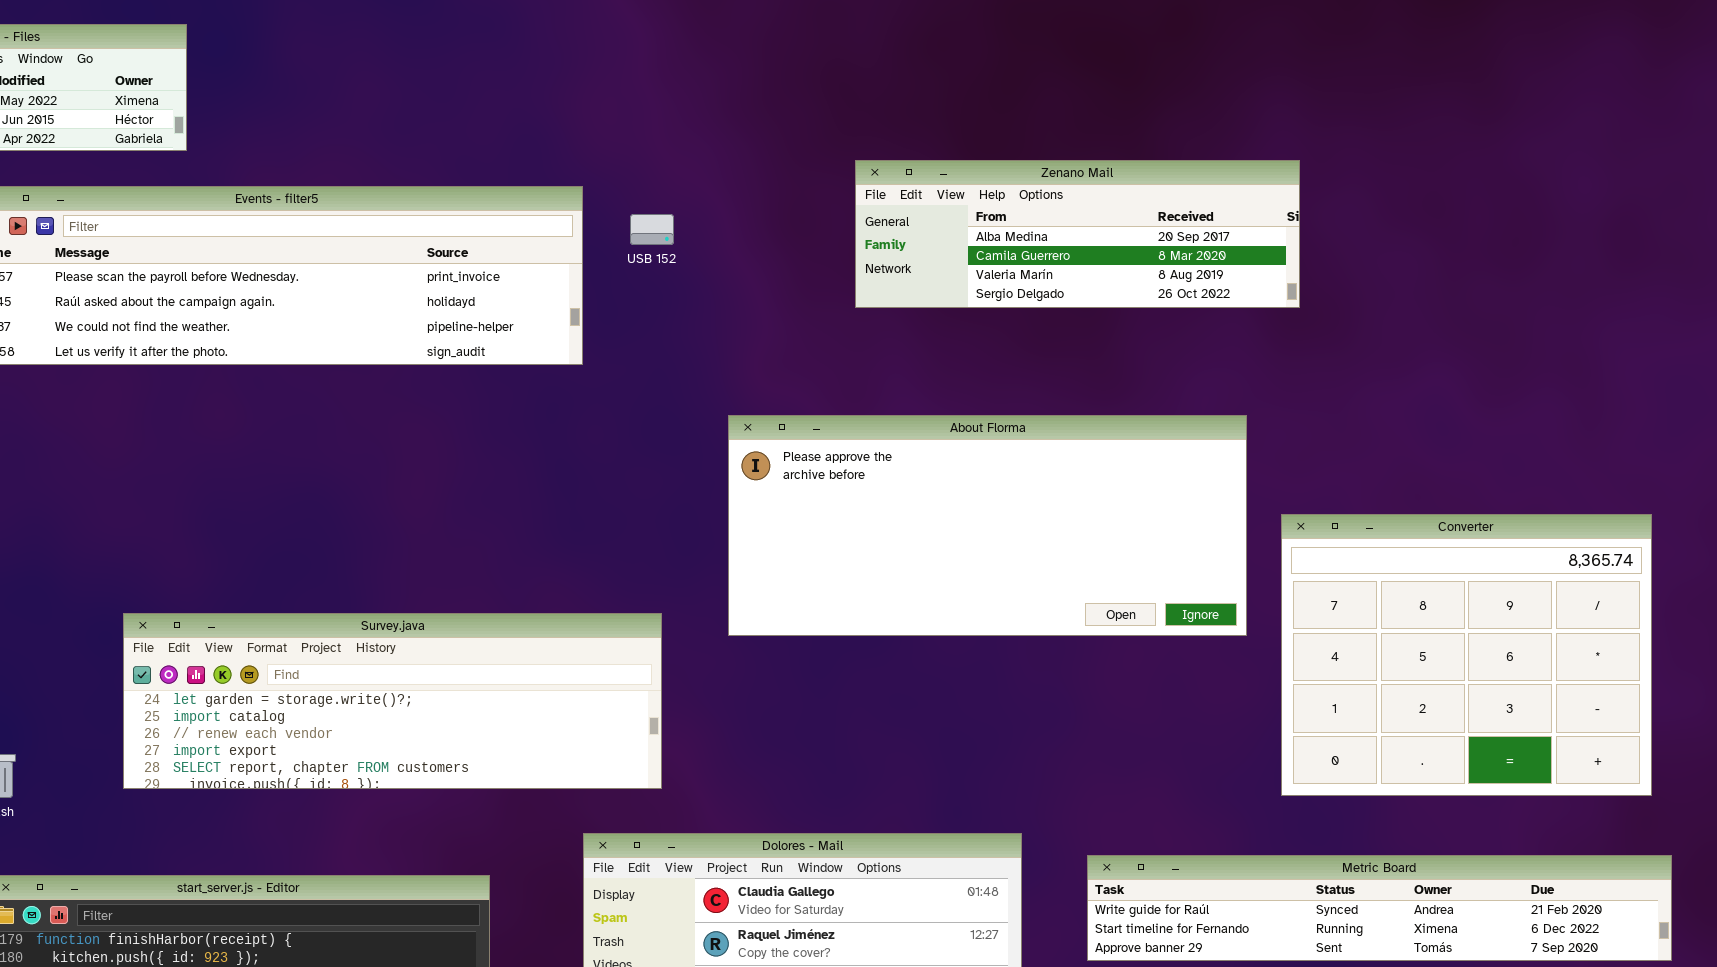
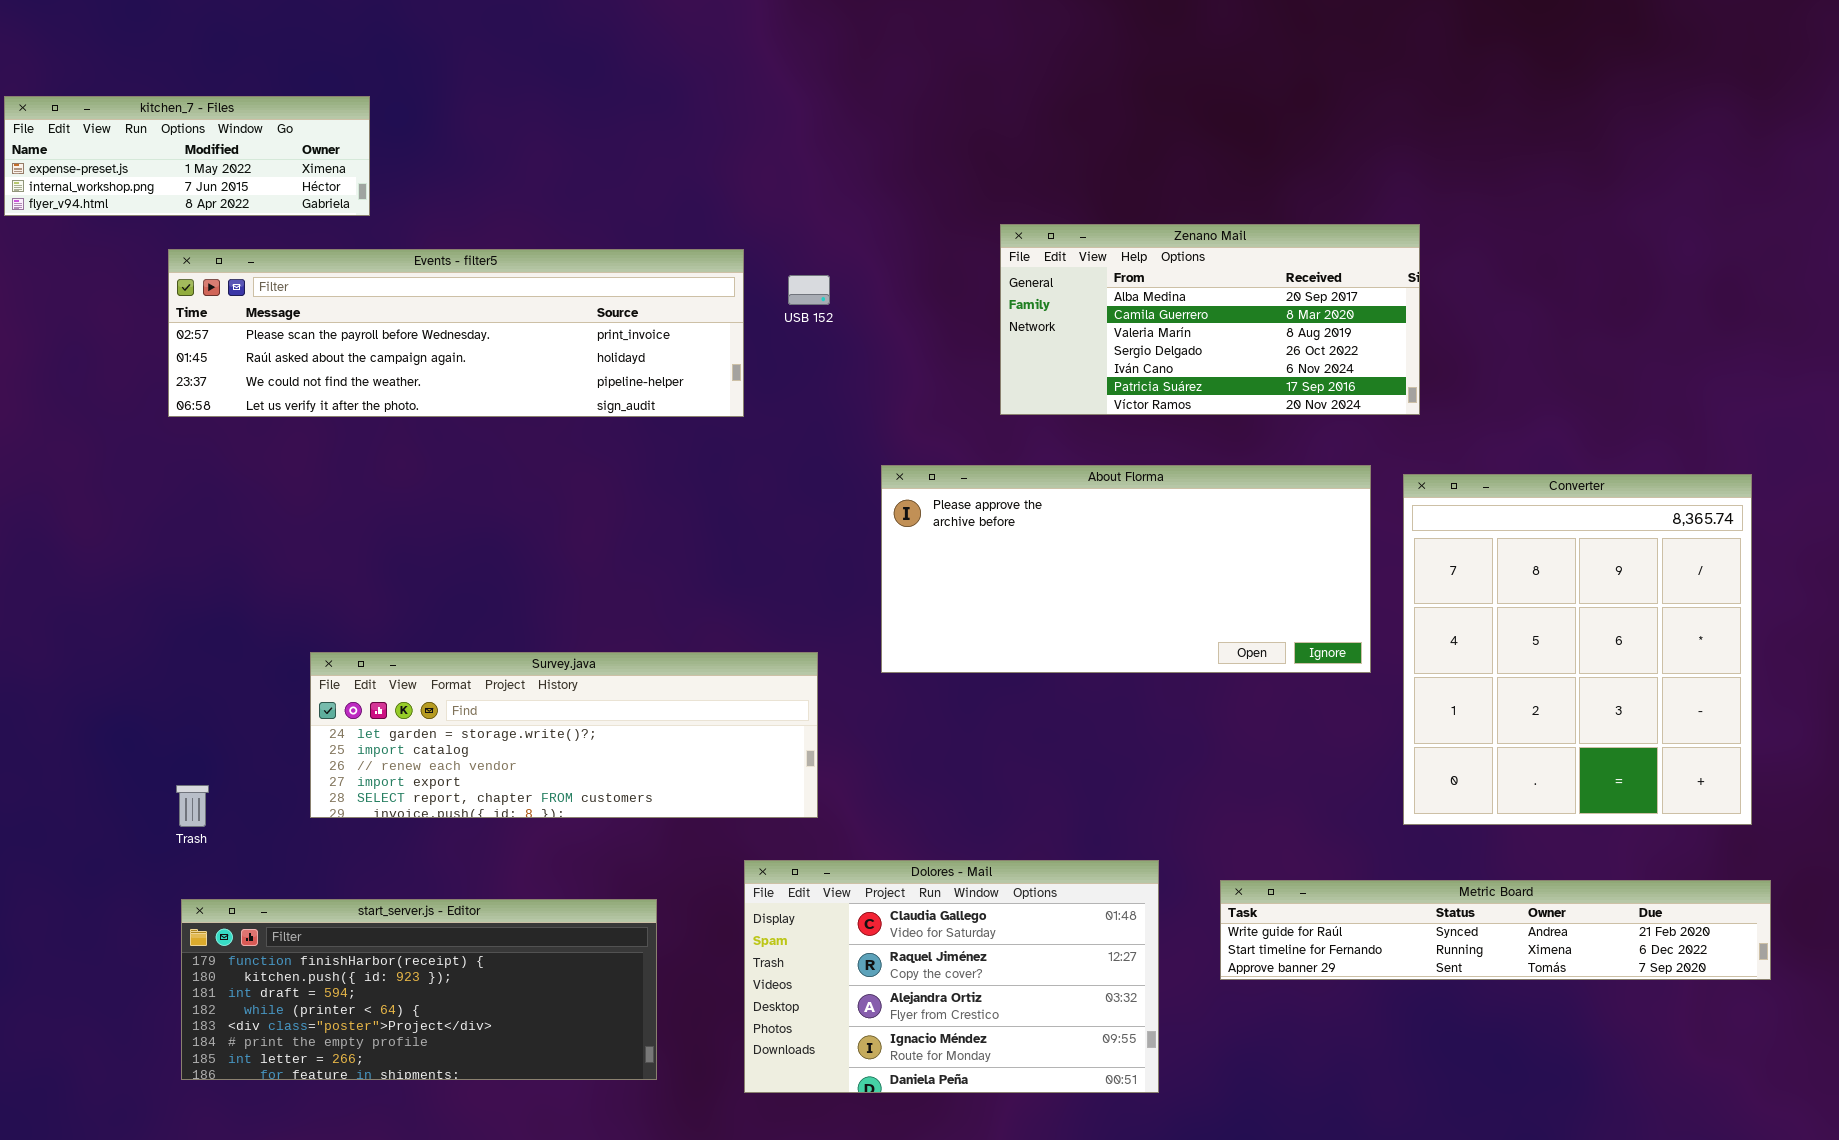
Zenano Mail: [855,160,1300,308] -> [1000,224,1420,415], resized
Converter: [1281,514,1652,796] -> [1403,474,1752,825], resized

